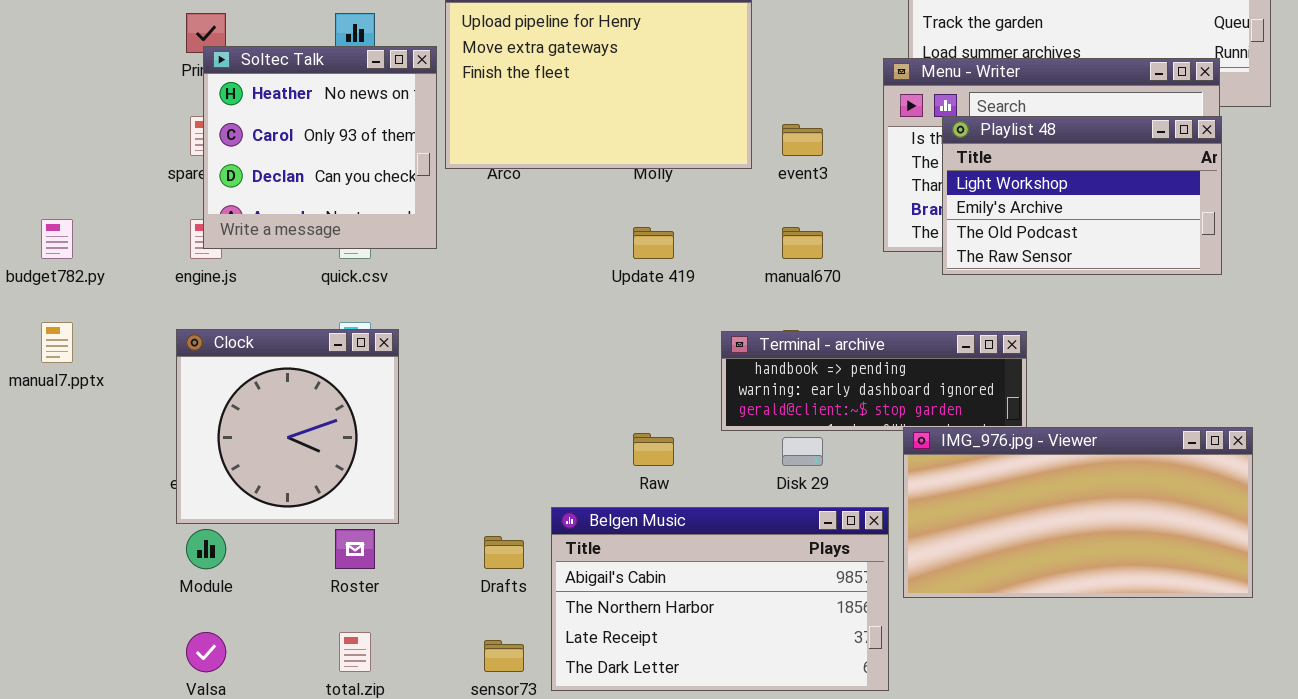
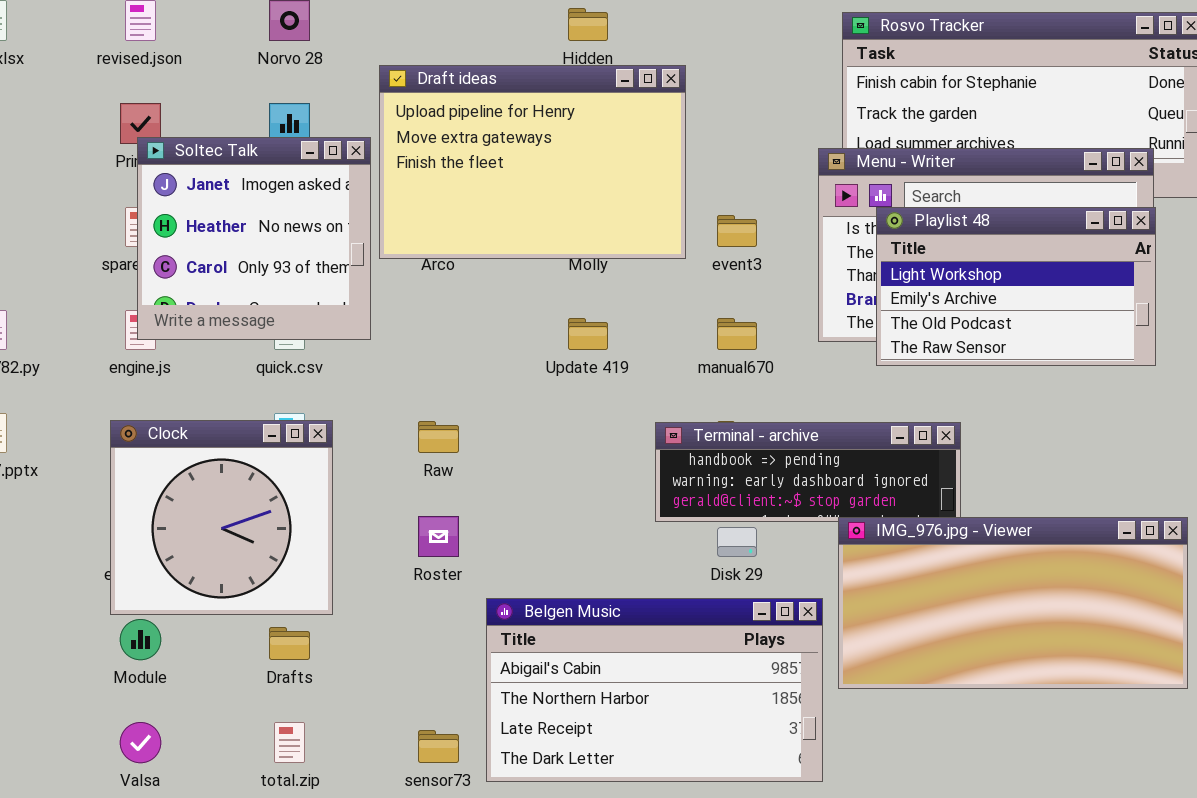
Soltec Talk: [203,46,437,249] -> [137,137,371,340], scrolled up 1 row
Raw: [633,433,674,466] -> [418,421,459,453], moved
Roster: [335,529,375,569] -> [418,516,459,557], moved
Drafts: [484,536,524,569] -> [269,627,310,660], moved

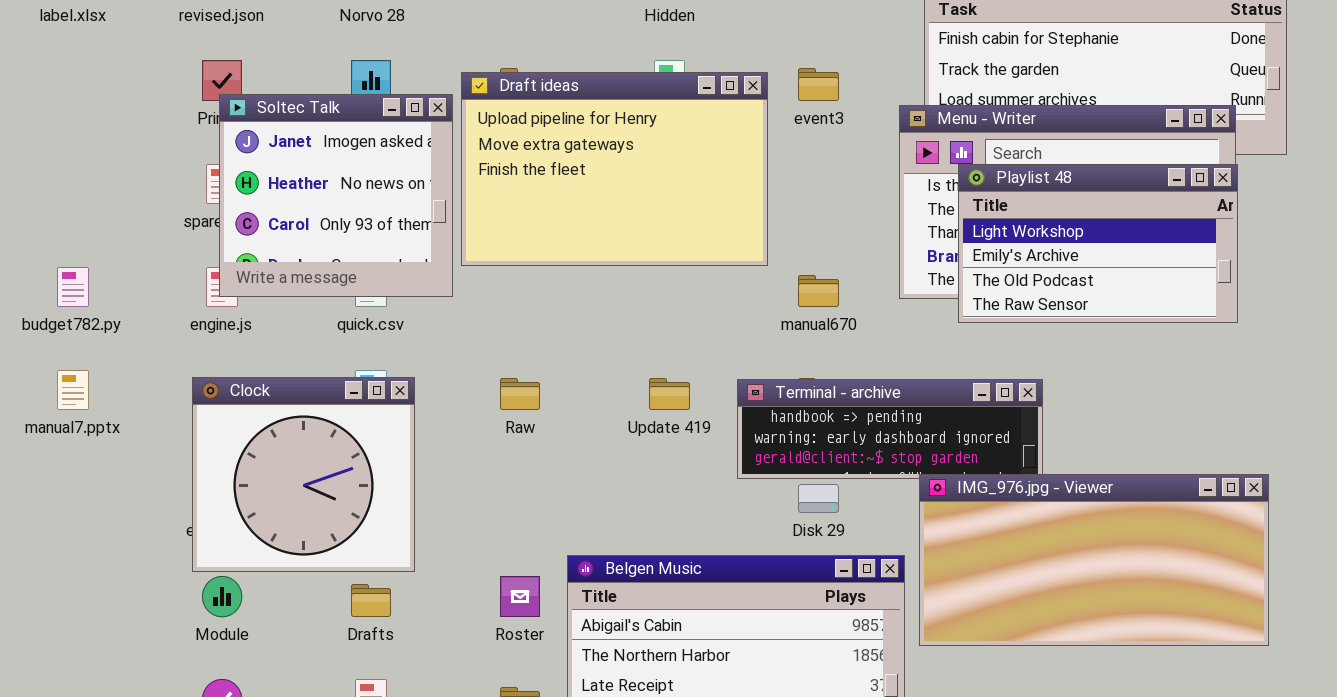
Draft ideas: [379,65,686,259] -> [461,72,768,266], moved
event3: [717,215,757,247] -> [798,68,839,101], moved
Update 419: [568,318,608,350] -> [649,378,690,410], moved
Roster: [418,516,459,557] -> [500,576,540,617], moved

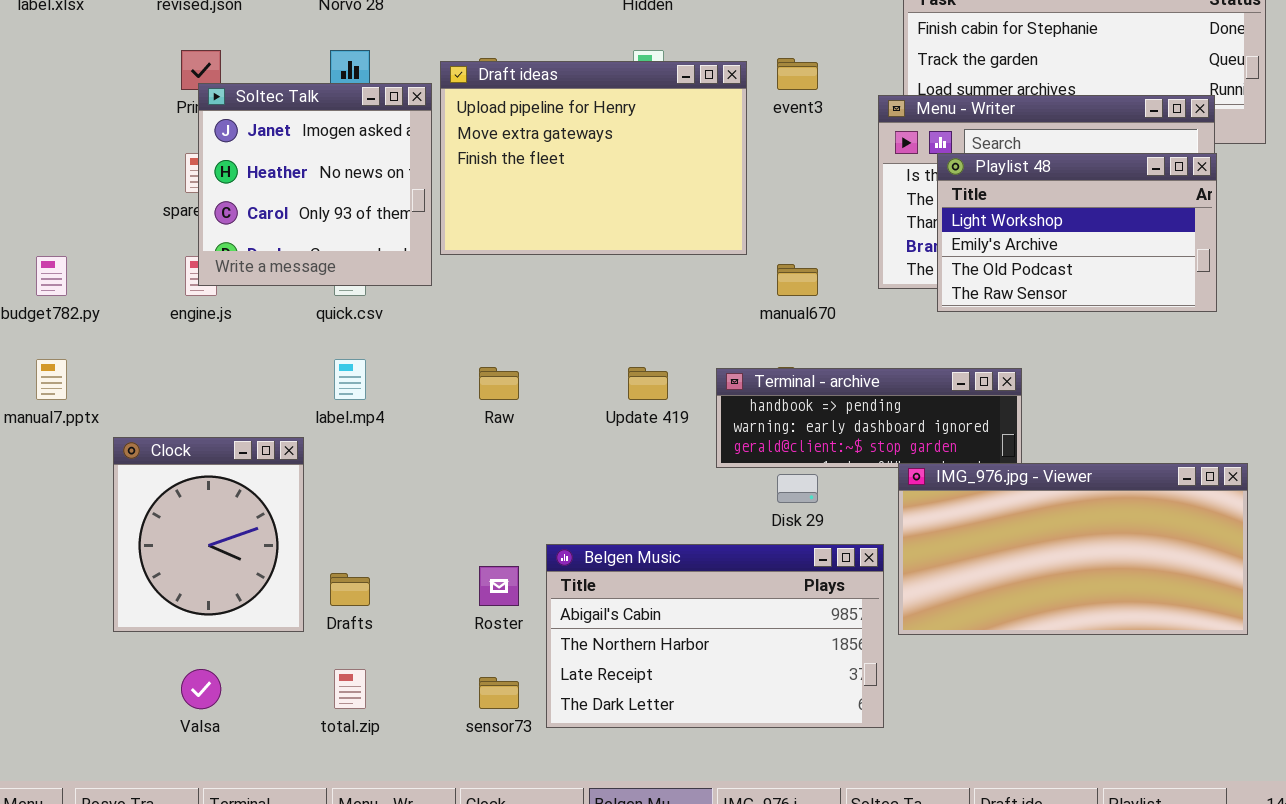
Clock: [192,377,415,572] -> [113,437,304,632], moved, resized

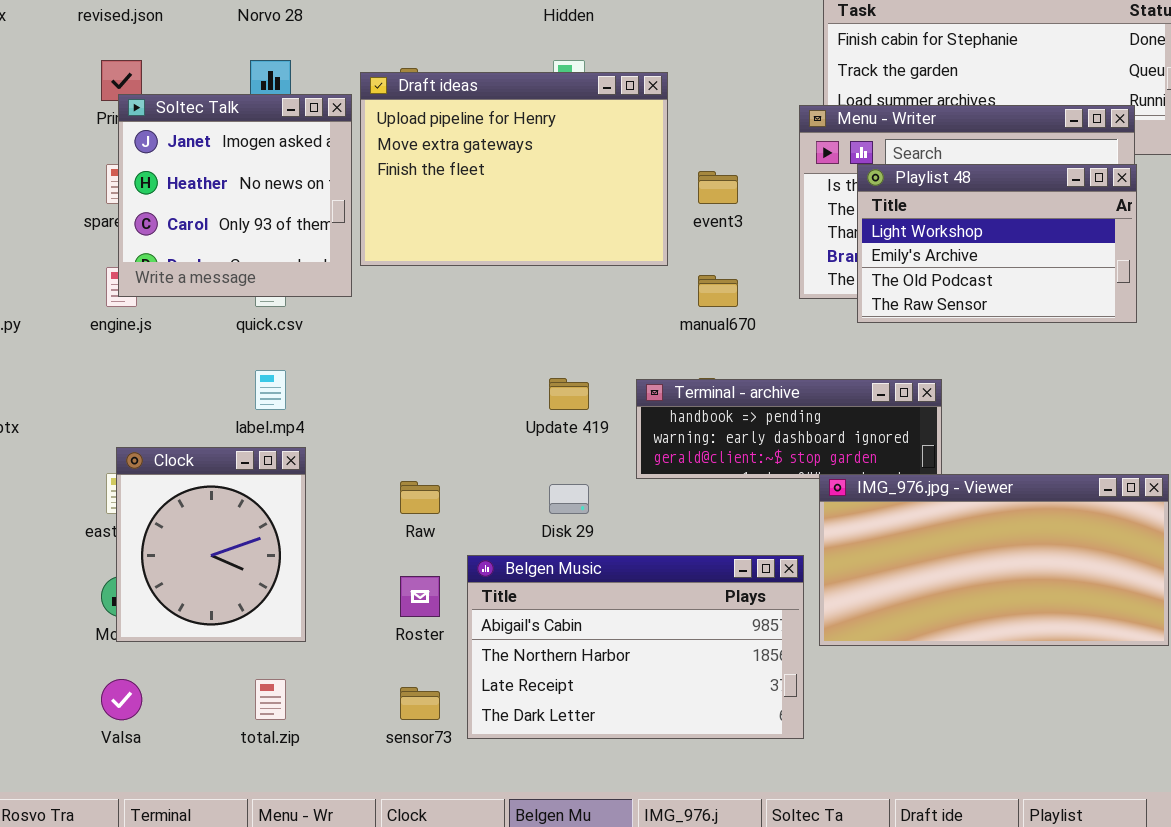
event3: [777,58,818,90] -> [698,171,738,204], moved
Raw: [479,367,519,400] -> [400,481,440,514], moved
Clock: [113,437,304,632] -> [116,447,306,642], moved
Disk 29: [777,474,818,503] -> [549,484,589,514], moved

